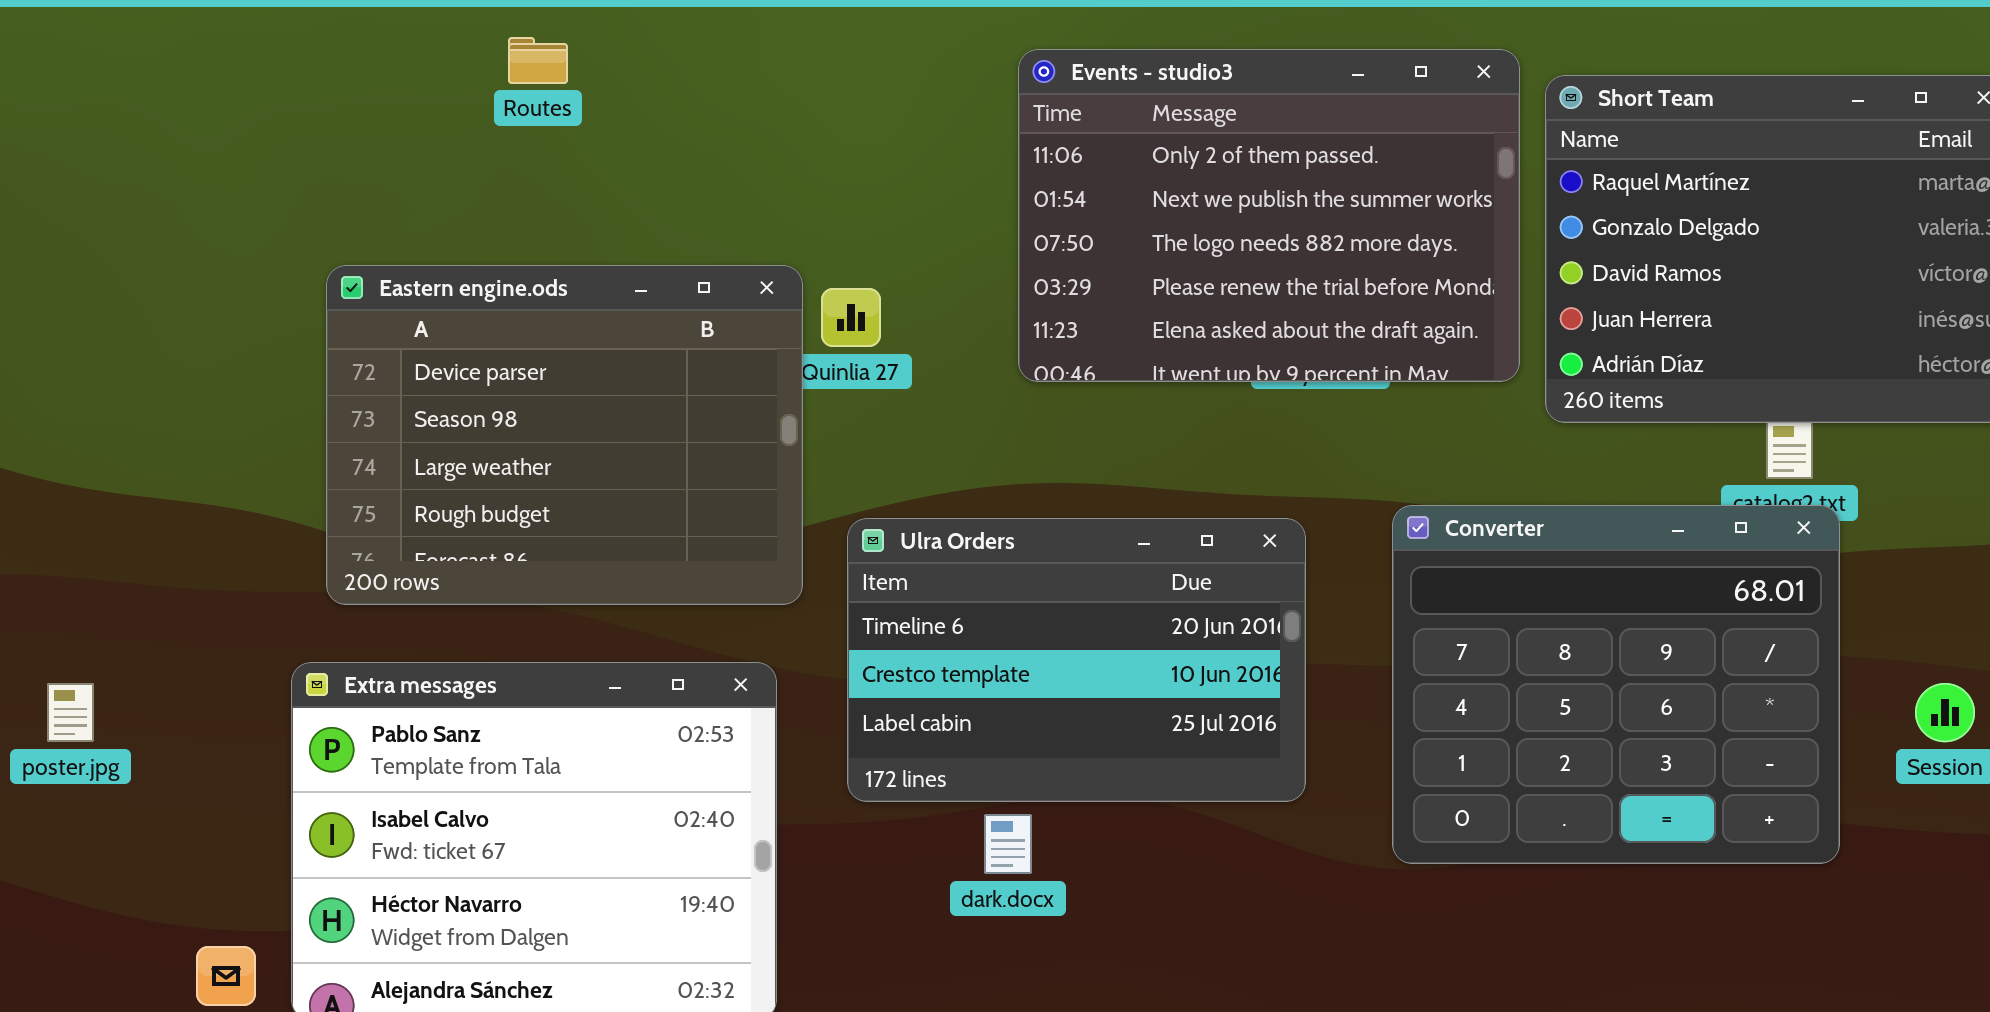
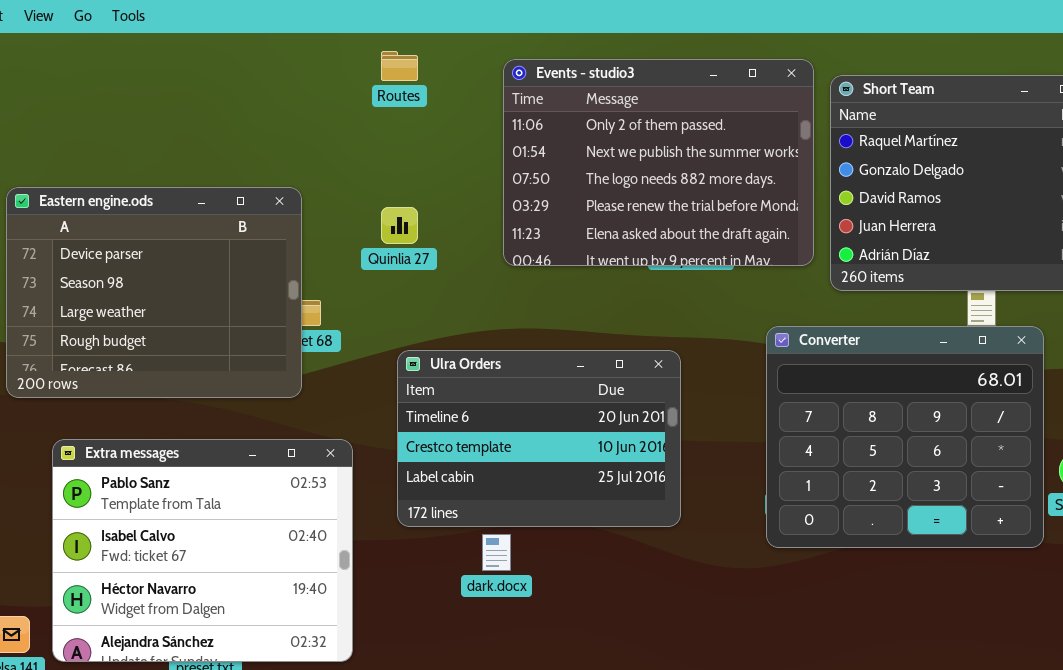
Routes: [508,37,568,84] -> [381,51,418,81], moved
Eastern engine.ods: [326,265,803,605] -> [6,187,302,398], moved
Converter: [1392,505,1840,864] -> [766,326,1044,548], moved

